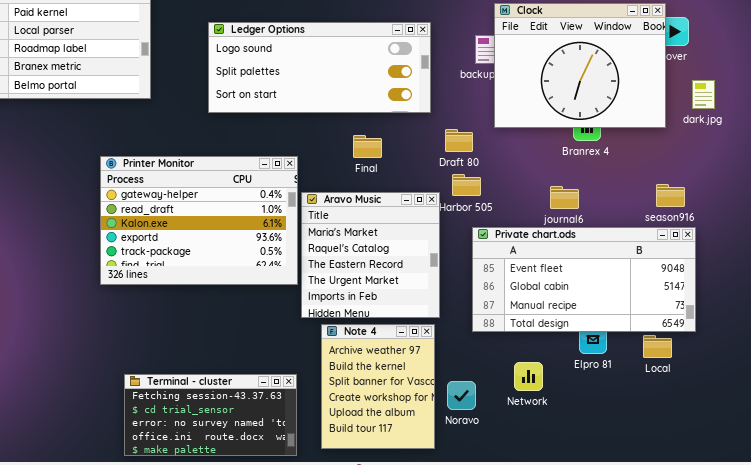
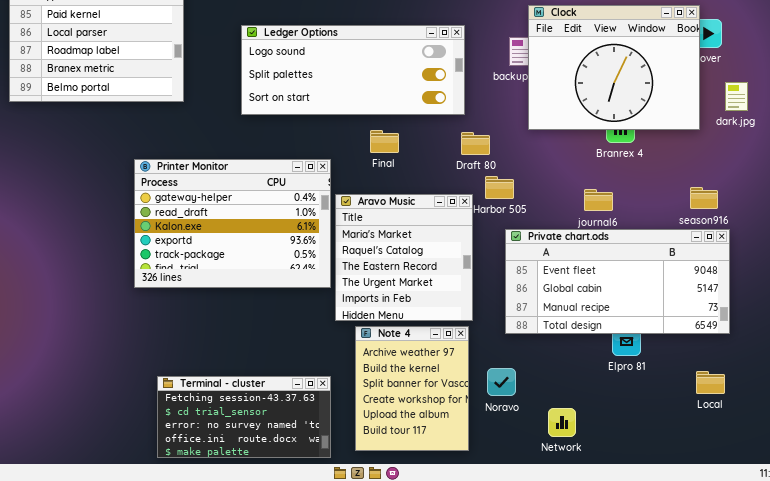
Draft 80: [445,129,473,152] -> [461,132,490,155], moved
Final: [353,135,382,158] -> [370,130,399,153], moved
Local: [643,335,672,358] -> [696,371,725,394], moved
Network: [514,362,543,391] -> [548,408,576,437], moved
Noravo: [447,381,476,410] -> [487,368,516,396], moved

